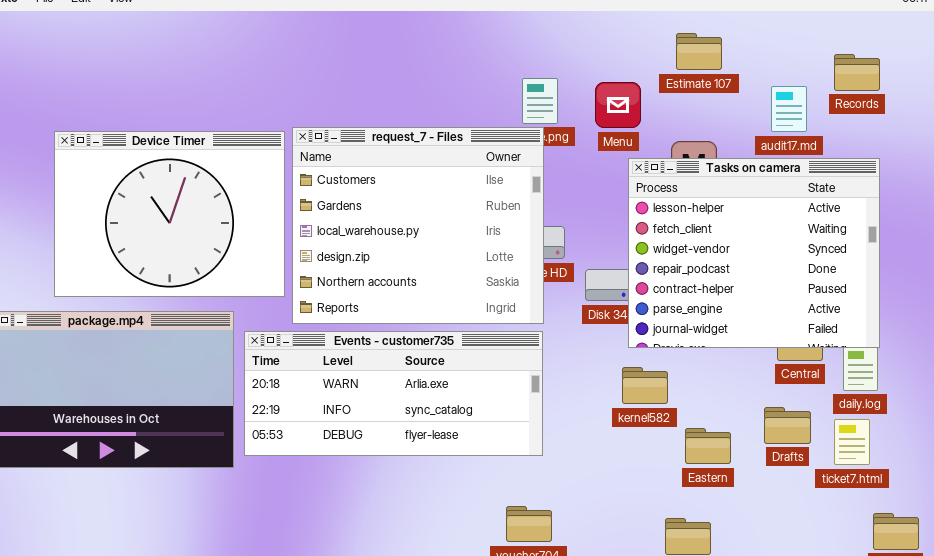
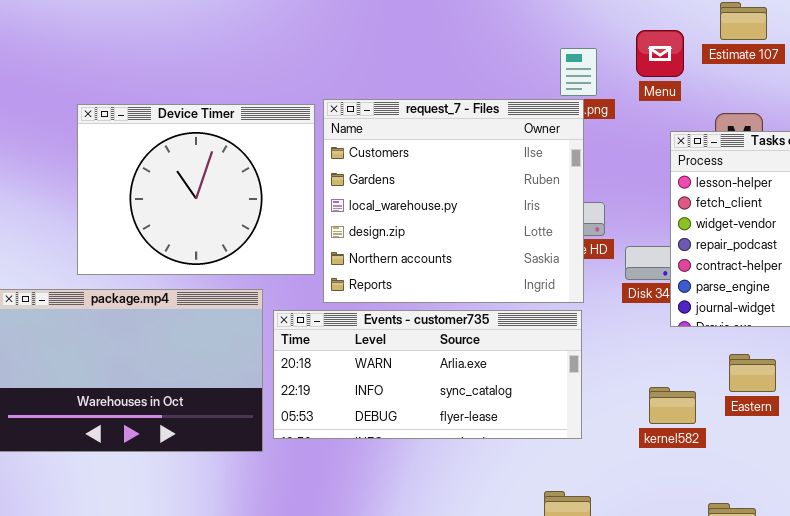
Menu: [595,82,641,128] -> [636,30,684,77], moved
kernel582: [622,367,668,404] -> [649,387,696,424], moved
Eastern: [685,428,731,464] -> [729,354,776,392], moved

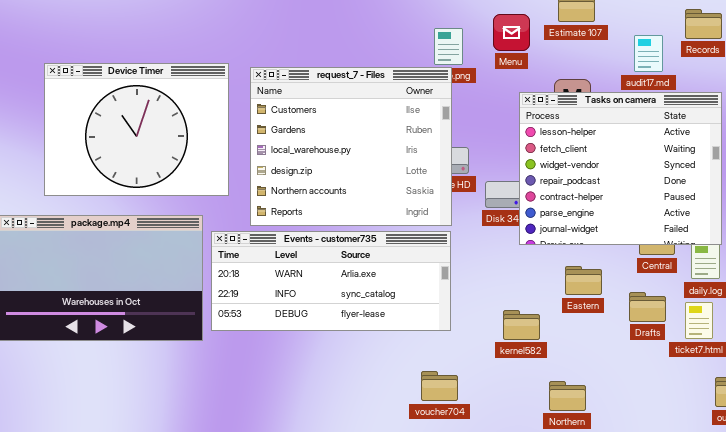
Device Timer: [77,104,315,275] -> [44,63,229,196], moved
kernel582: [649,387,696,424] -> [503,310,540,340], moved

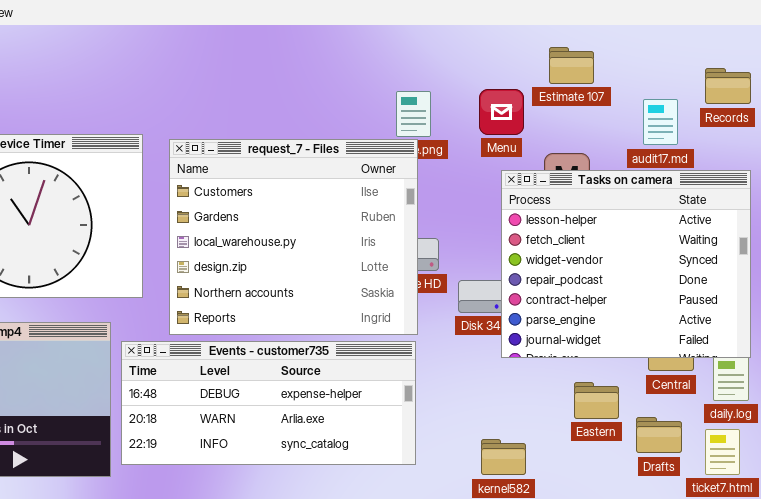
Menu: [493,14,530,51] -> [479,89,524,135], moved
Events - customer735: [211,231,451,331] -> [121,341,416,465], scrolled up 1 row
Eastern: [565,266,602,295] -> [574,382,619,419], moved

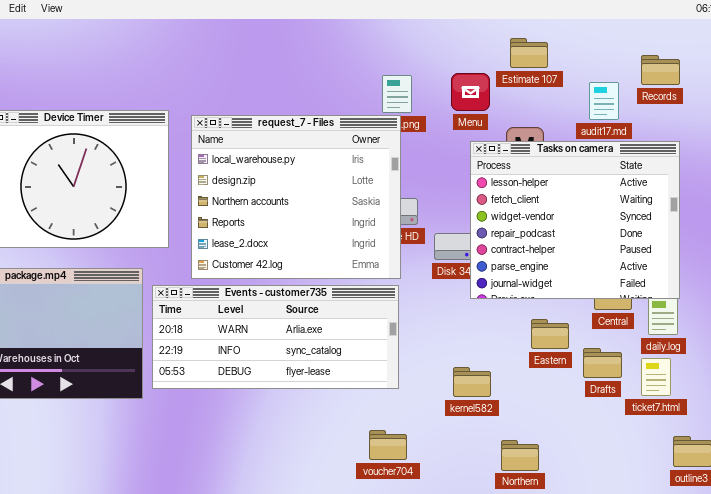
request_7 - Files: [169,139,418,335] -> [191,115,401,279], scrolled down 2 rows
Events - customer735: [121,341,416,465] -> [152,285,399,389], scrolled down 1 row

